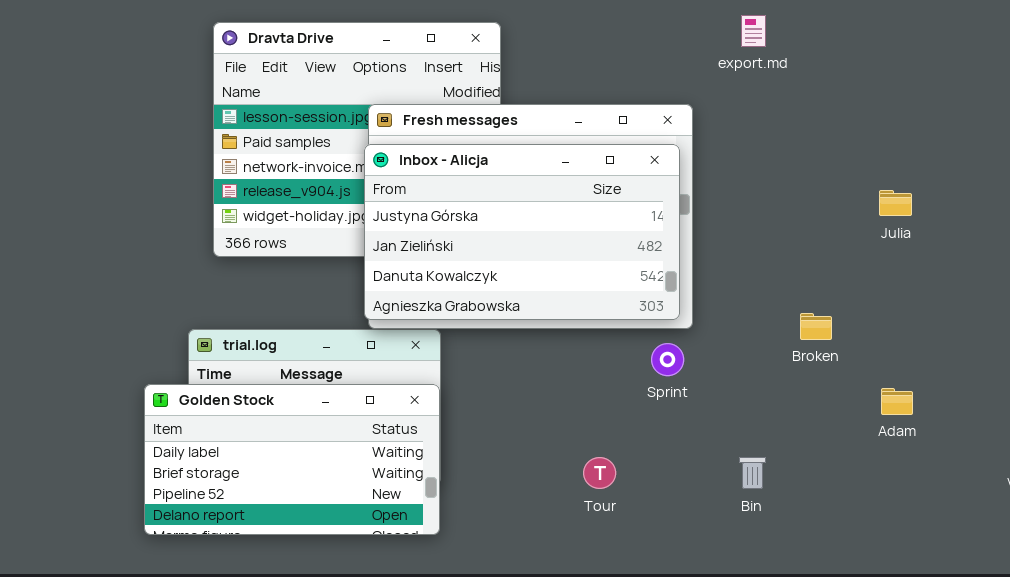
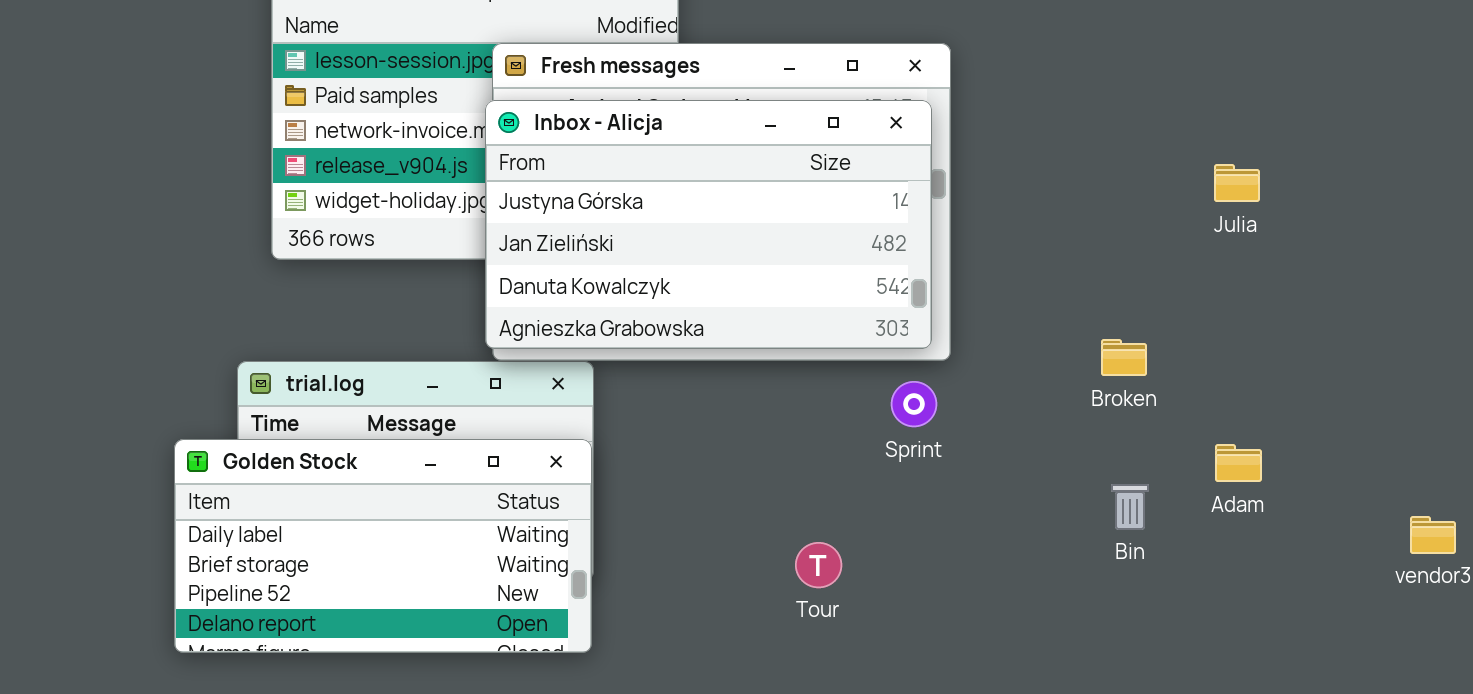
Bin: [739,457,766,489] -> [1111,484,1149,530], moved

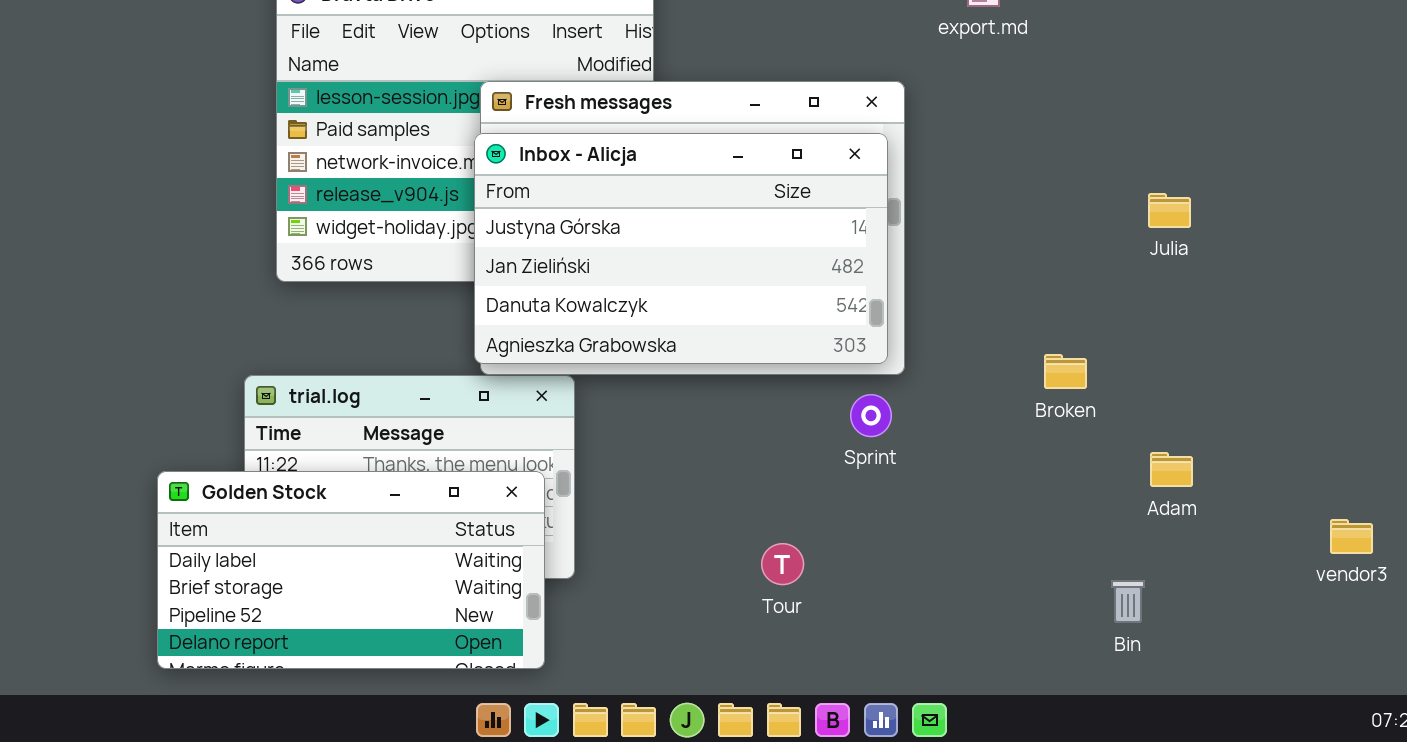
Golden Stock: [174,439,592,653] -> [157,471,545,669], moved
Bin: [1111,484,1149,530] -> [1111,580,1145,623], moved

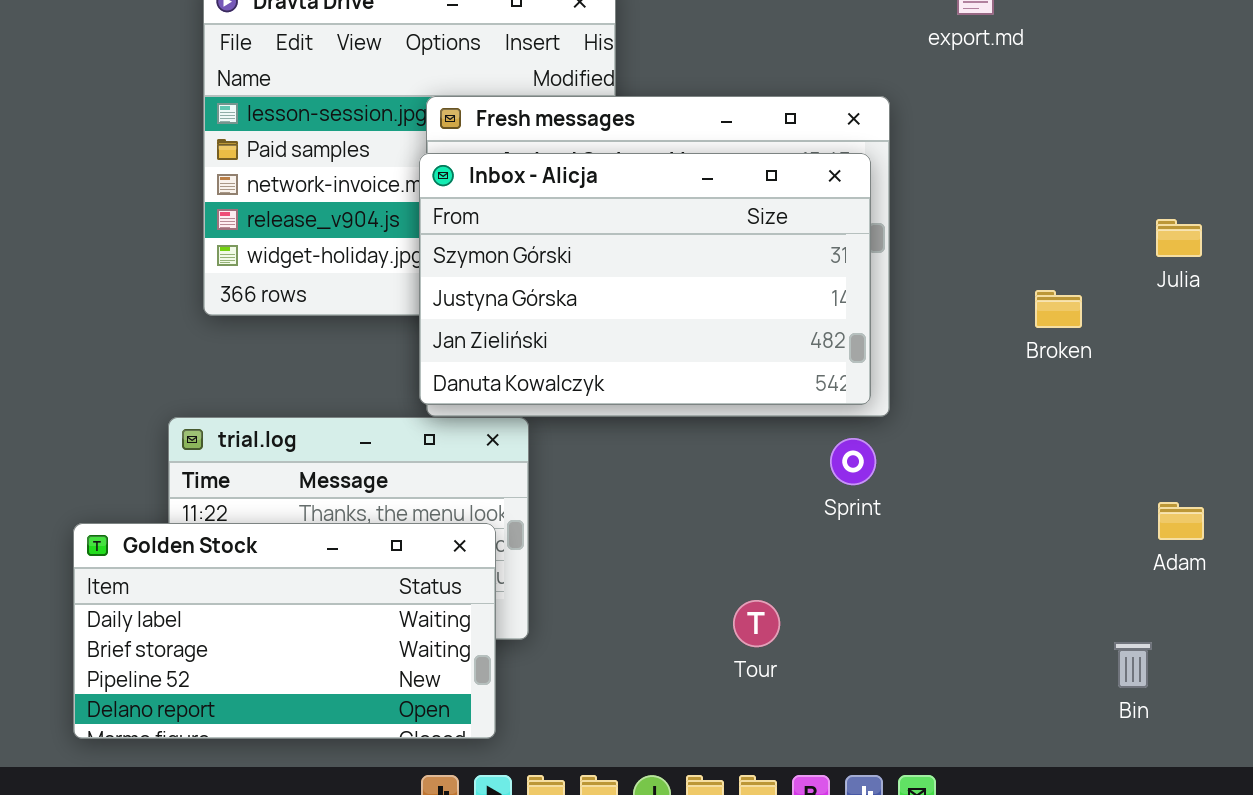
Inbox - Alicja: [474,133,888,364] -> [419,153,871,405], scrolled up 1 row
Broken: [1044,354,1087,389] -> [1035,290,1082,328], moved

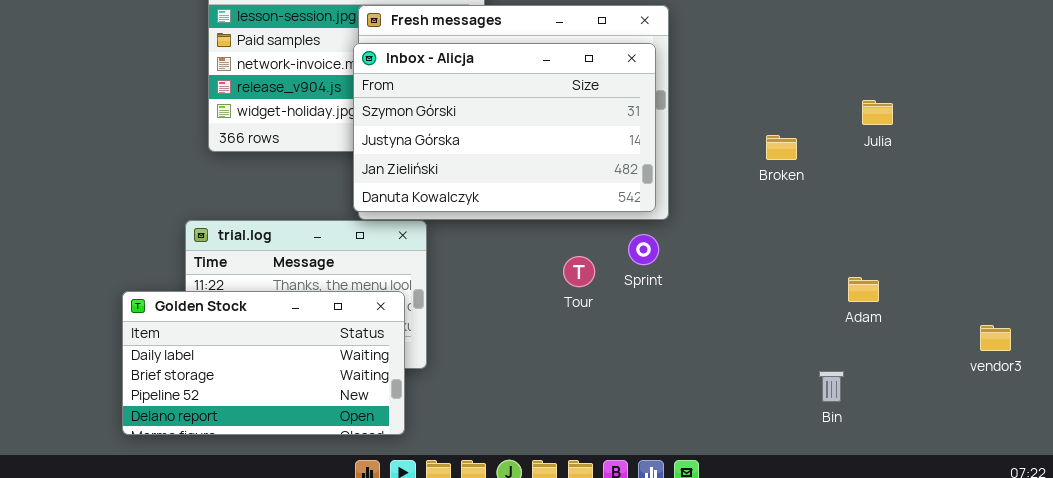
Julia: [1156,219,1202,257] -> [862,100,893,125], moved
Tour: [733,600,780,647] -> [563,256,595,287], moved

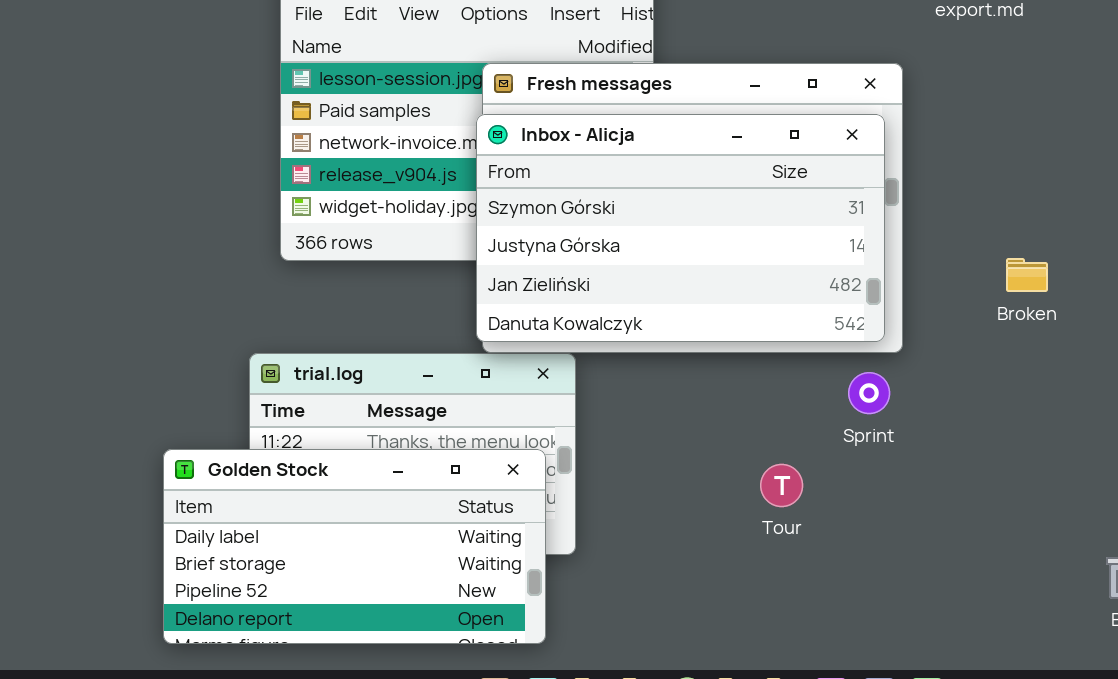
Broken: [766,135,797,160] -> [1006,258,1048,292], moved
Tour: [563,256,595,287] -> [760,464,803,507], moved

